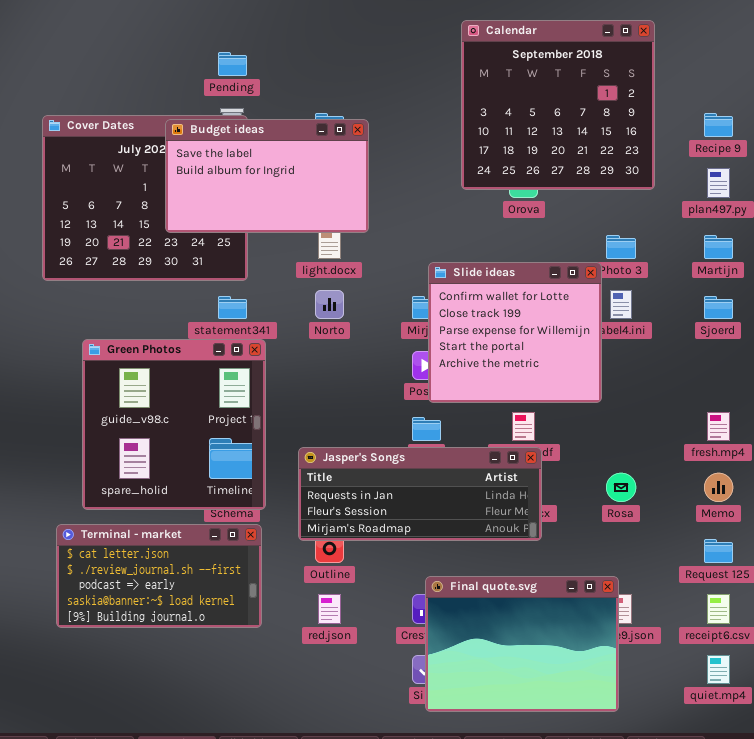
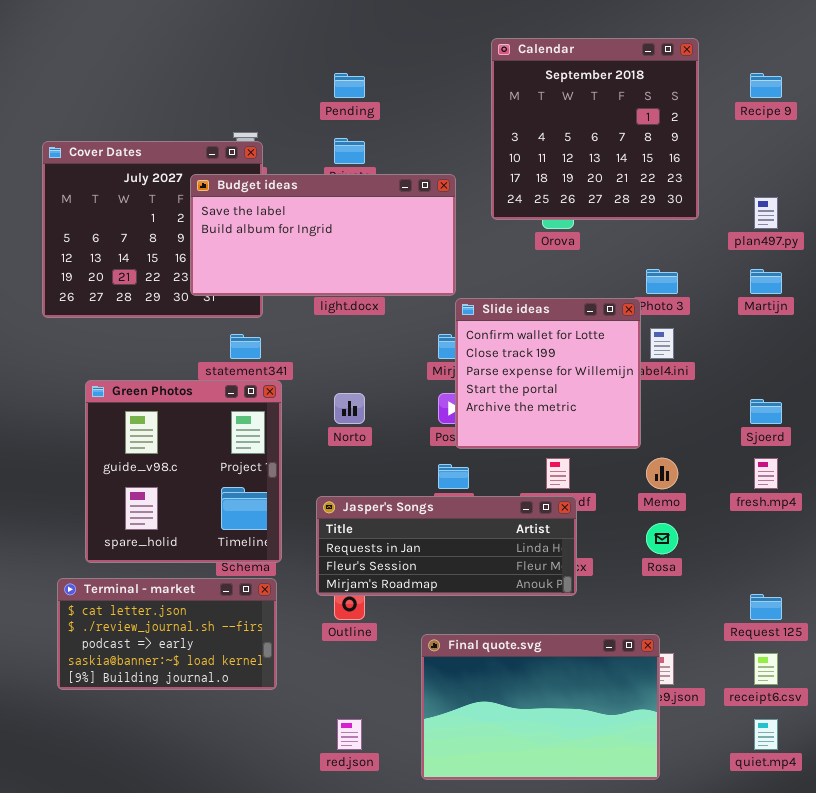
Pending: [218,52,247,76] -> [334,73,365,98], moved
Recipe 9: [704,113,733,137] -> [750,73,782,98], moved
Budget ideas: [165,119,369,233] -> [190,174,456,296], moved, resized
Norto: [315,290,344,319] -> [334,393,365,424], moved
Sjoerd: [704,296,733,319] -> [750,399,782,424], moved
Memo: [704,473,733,502] -> [646,458,678,489], moved
Final quote.svg: [425,576,619,712] -> [421,634,660,780], resized
red.json: [318,594,341,624] -> [337,719,362,750], moved

